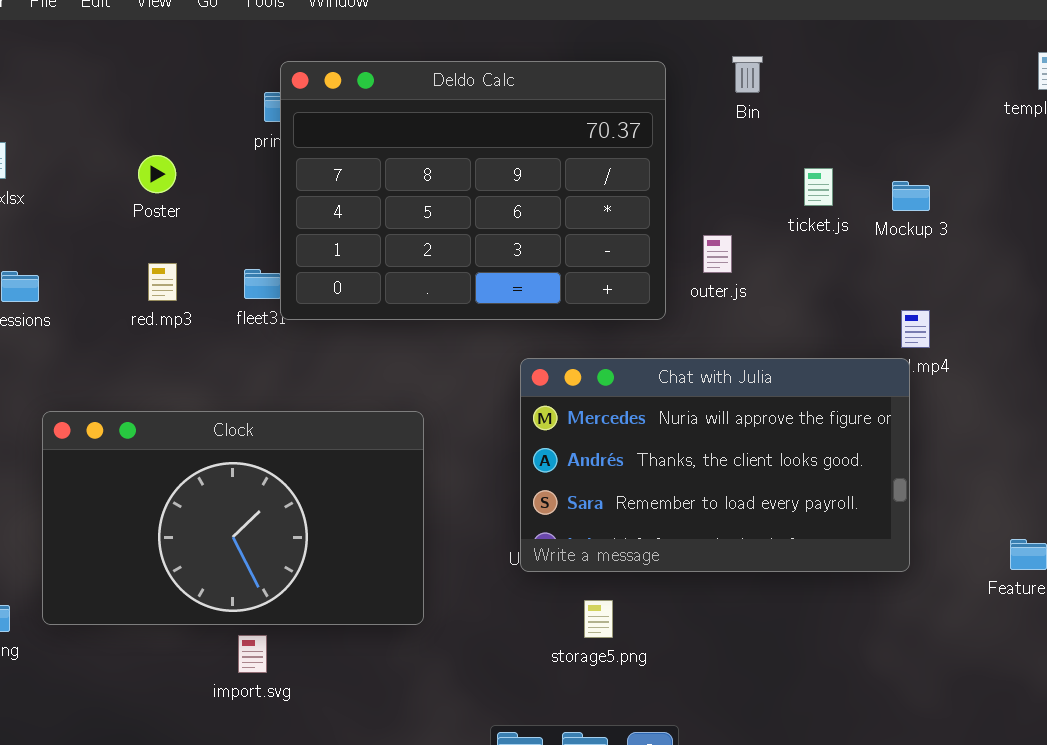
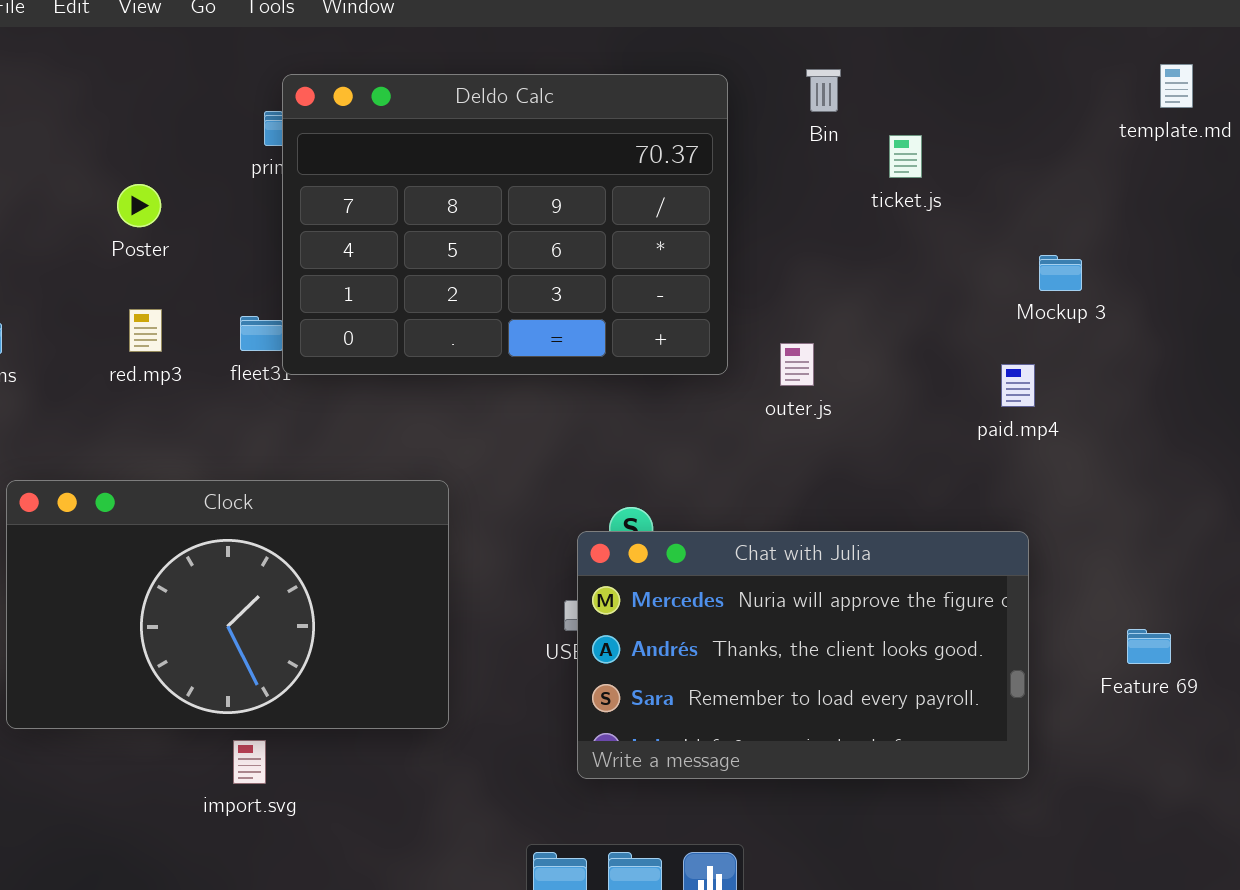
ticket.js: [804,168,833,206] -> [889,135,922,178], moved
Mockup 3: [892,181,930,211] -> [1039,255,1082,291], moved
outer.js: [703,235,732,273] -> [780,343,814,386], moved
Chat with Julia: [520,358,910,572] -> [577,531,1029,779], moved

